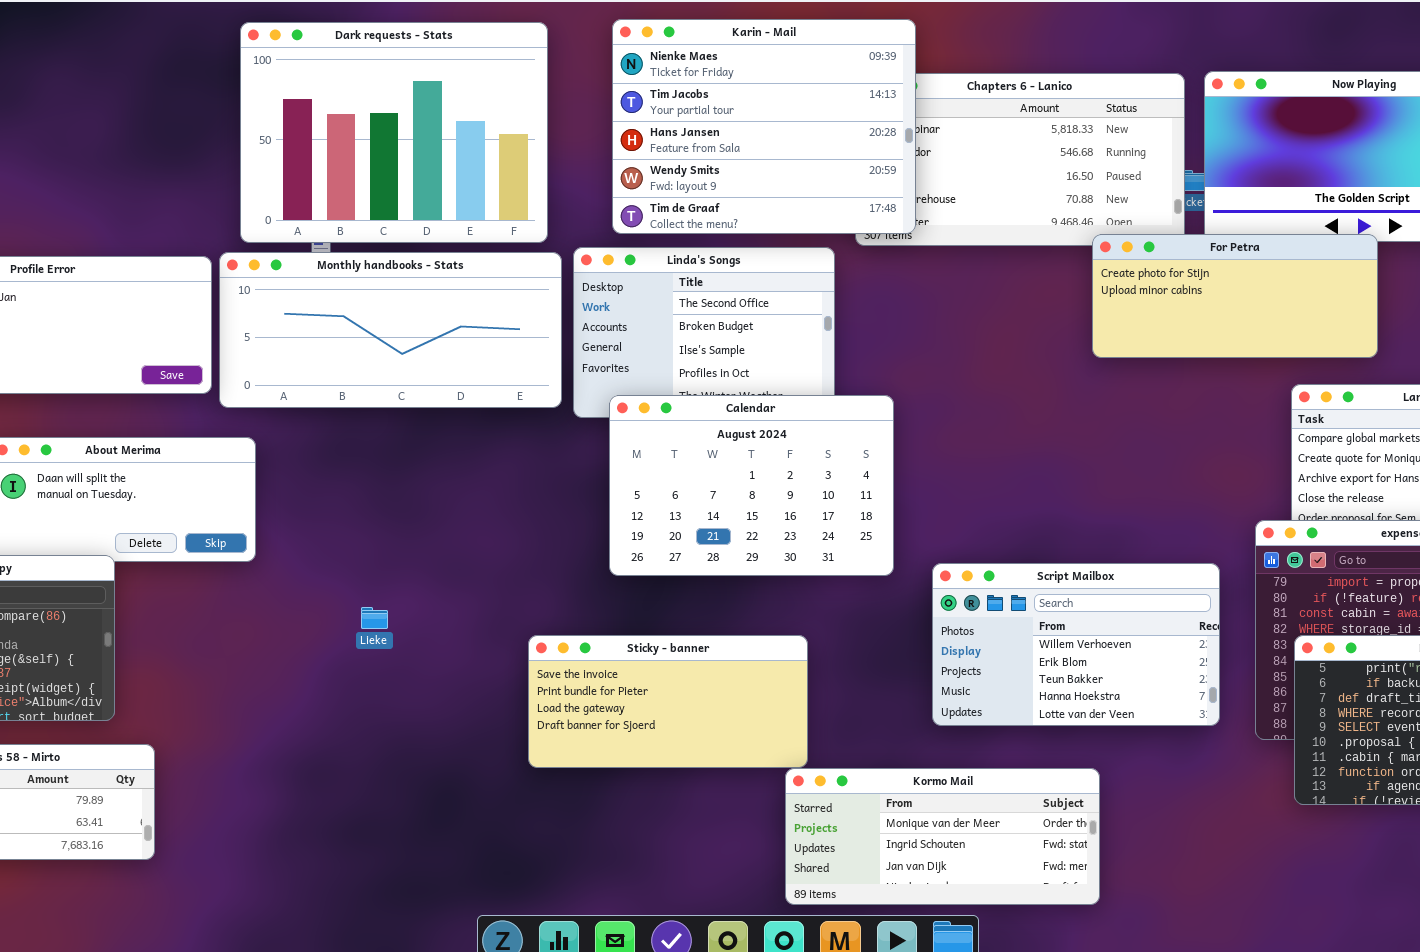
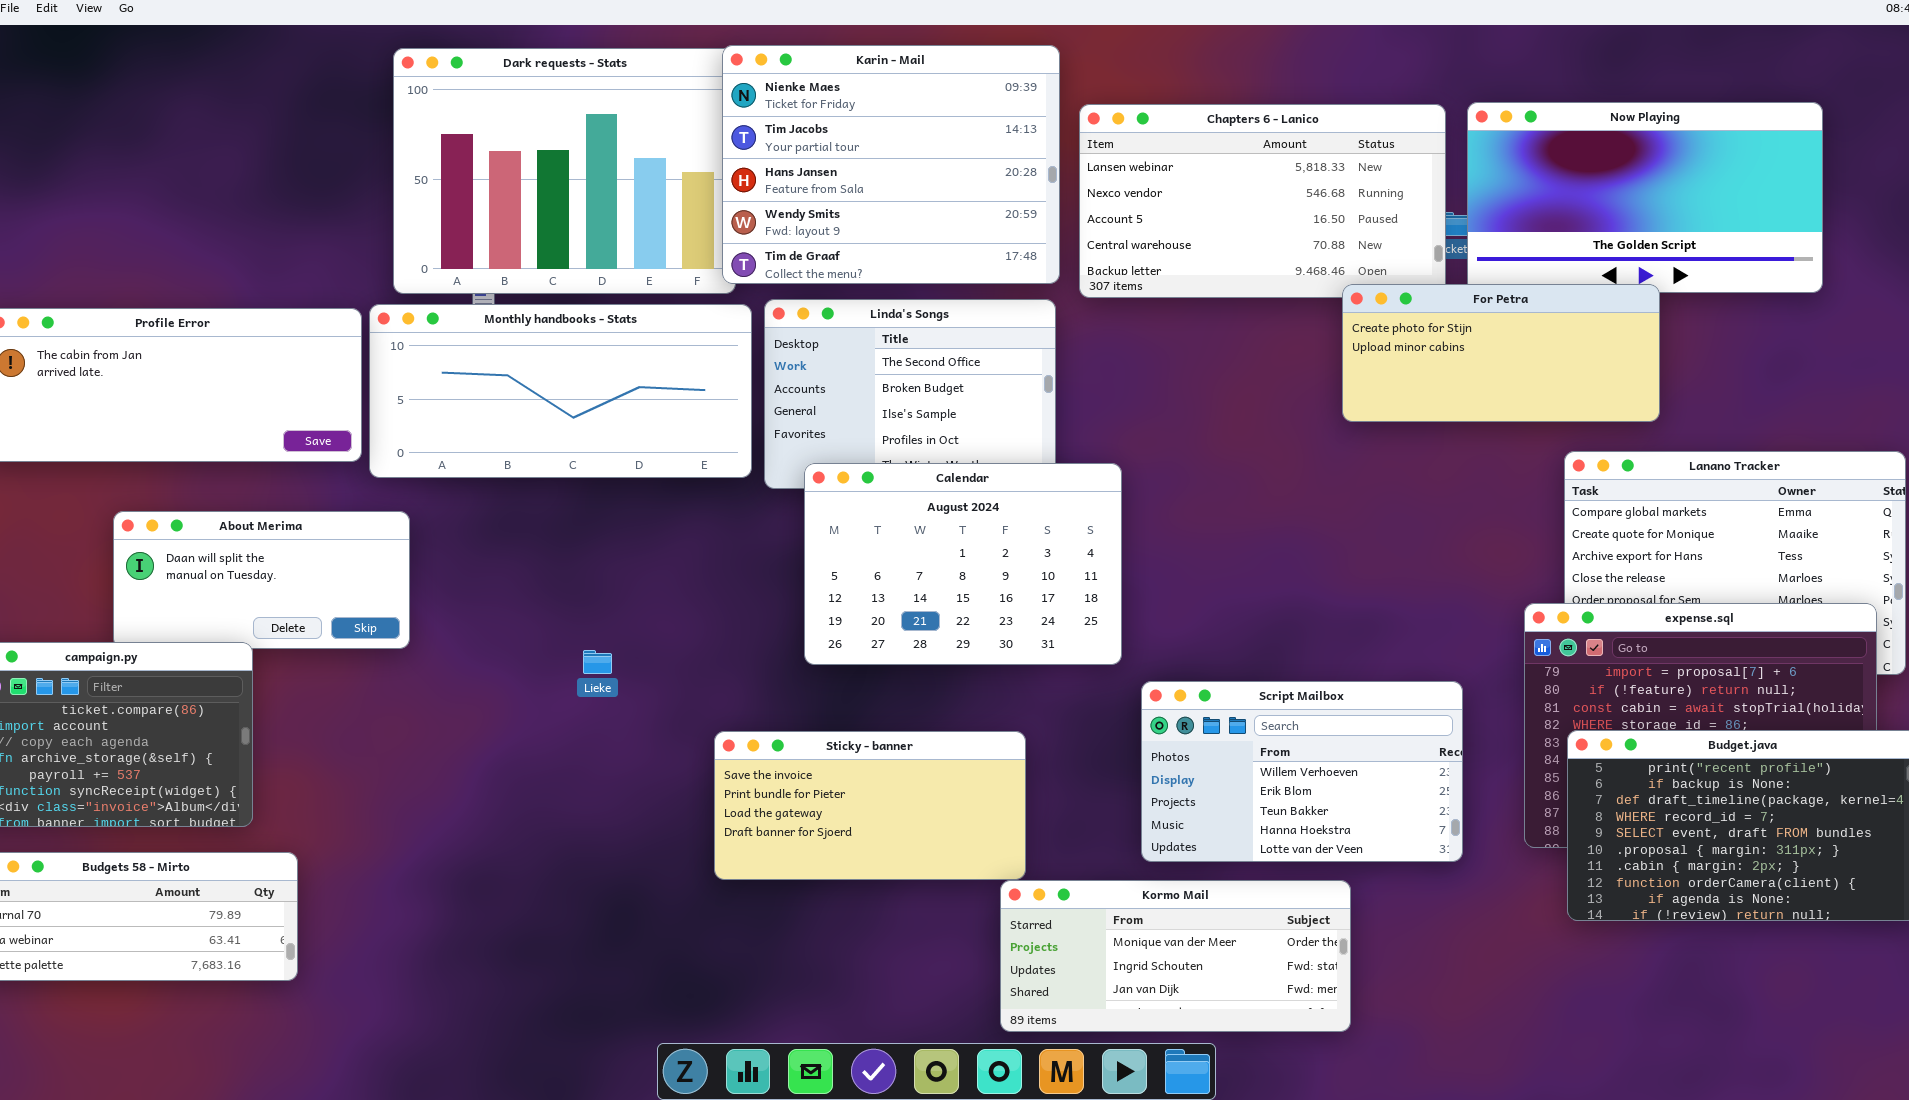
Karin - Mail: [612,19,916,234] -> [722,45,1060,284], moved
Script Mailbox: [932,563,1220,726] -> [1141,681,1463,862], moved
Lieke: [361,607,388,629] -> [583,650,612,674], moved

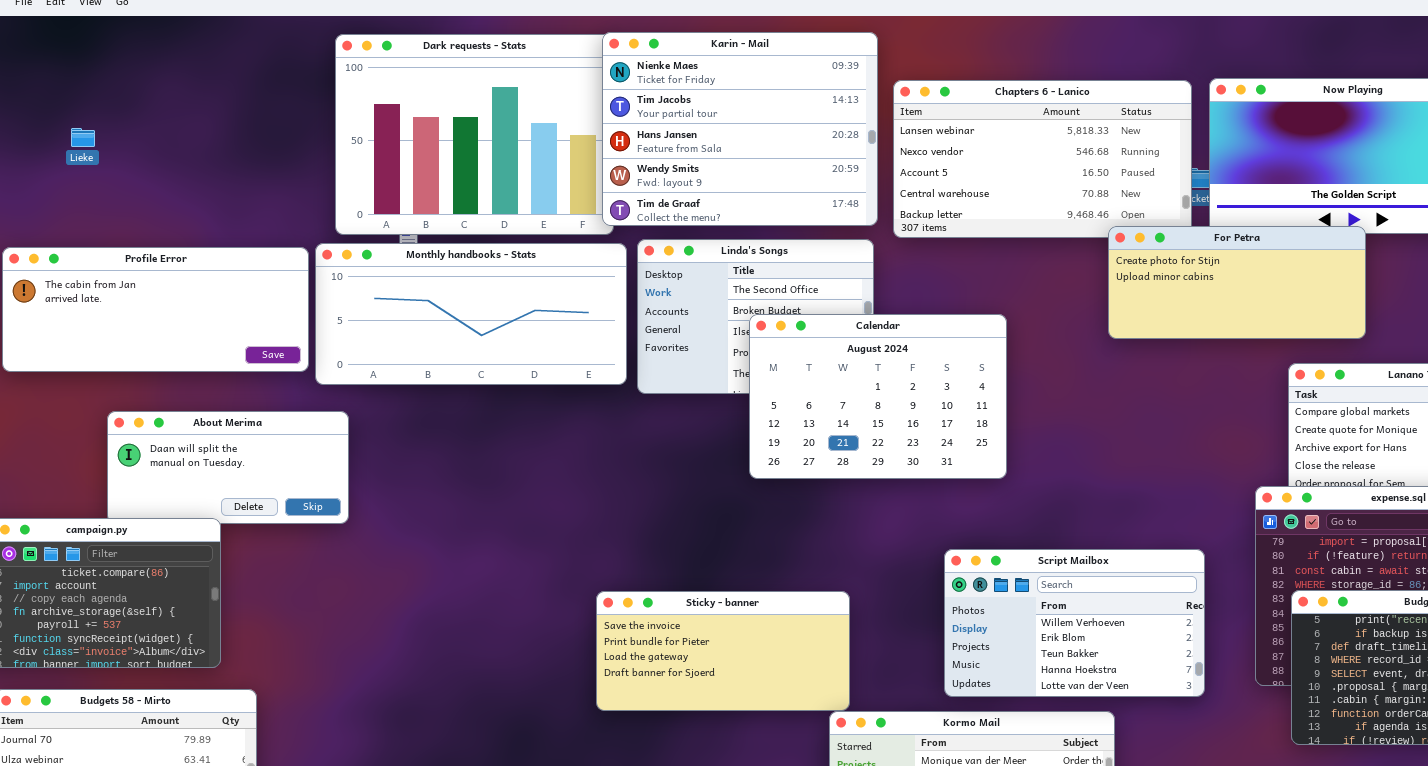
Calendar: [804,463,1122,665] -> [749,314,1007,479], moved
Lieke: [583,650,612,674] -> [71,128,95,147], moved

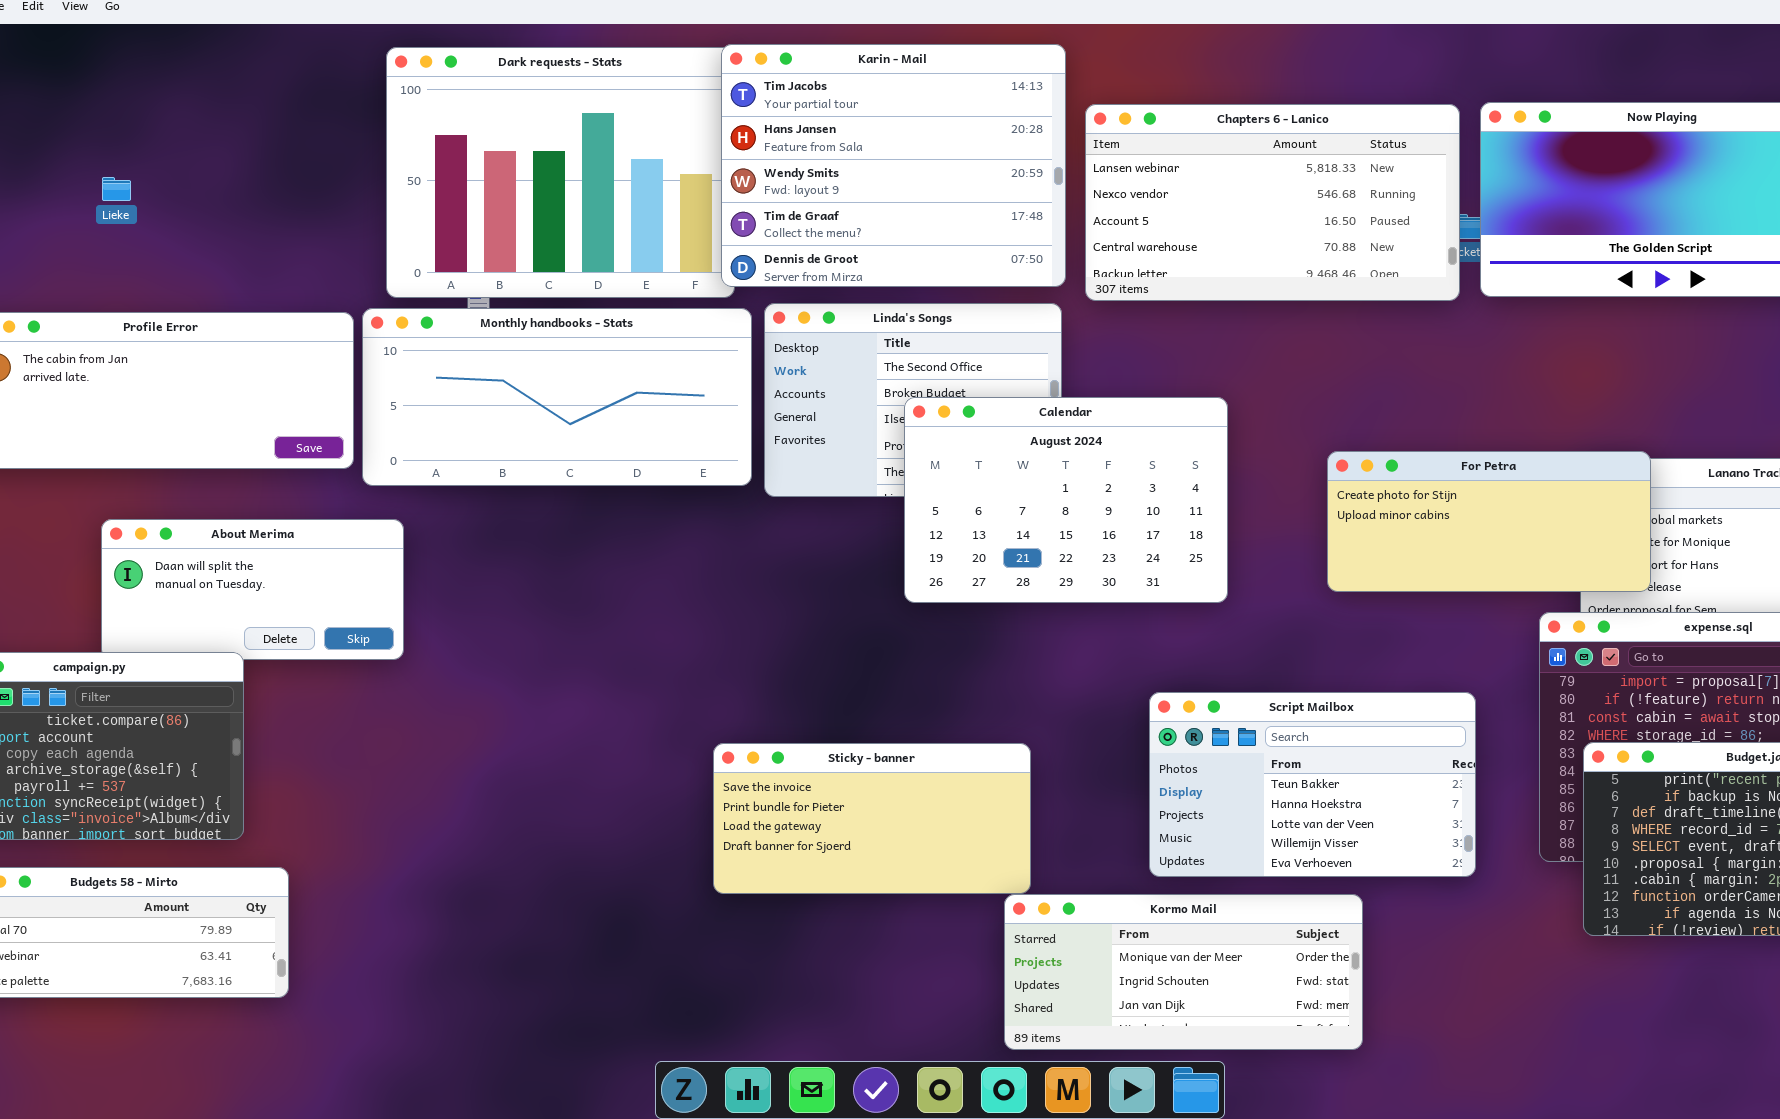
Karin - Mail: [602,32,878,226] -> [721,44,1066,287], scrolled down 1 row
Lieke: [71,128,95,147] -> [102,177,131,201], moved
For Petra: [1108,226,1366,339] -> [1327,451,1651,592], moved
Script Mailbox: [944,549,1205,697] -> [1149,692,1476,877], scrolled down 2 rows

